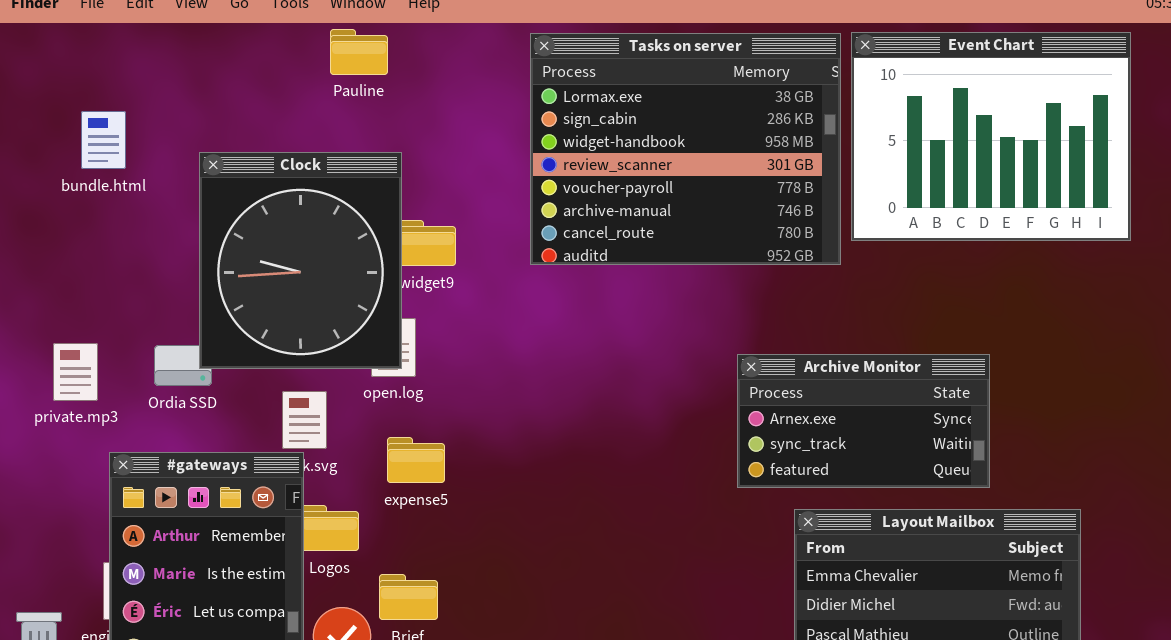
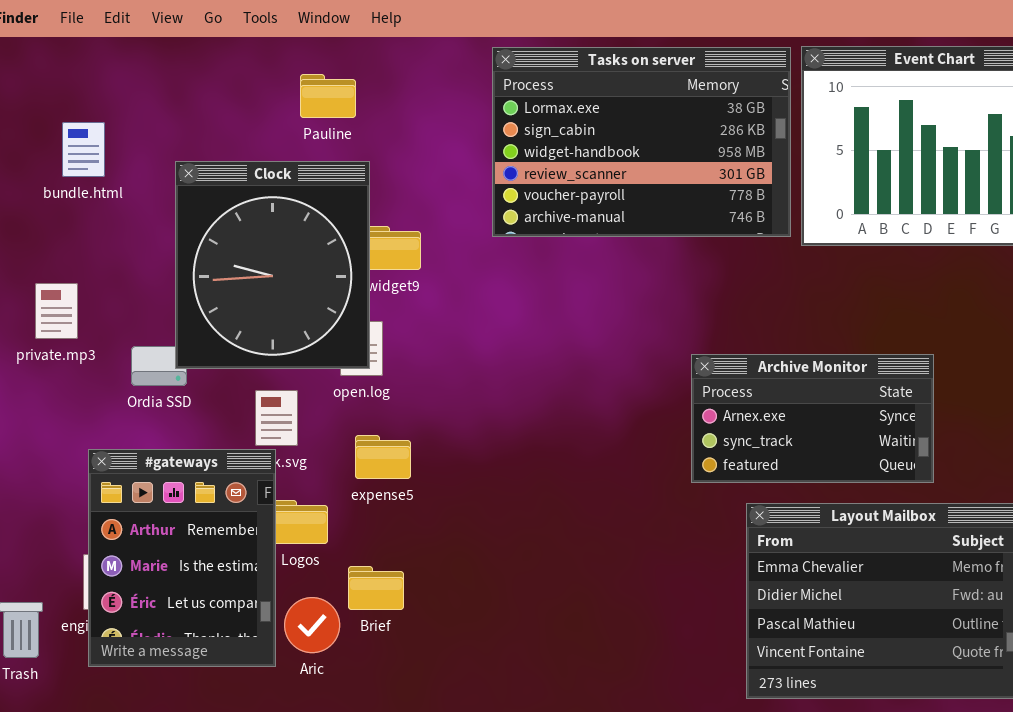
Pauline: [330,29,388,75] -> [300,74,356,118], moved
Tasks on server: [530,33,841,265] -> [492,47,791,237], resized
private.mp3: [53,343,98,401] -> [35,283,78,339], moved

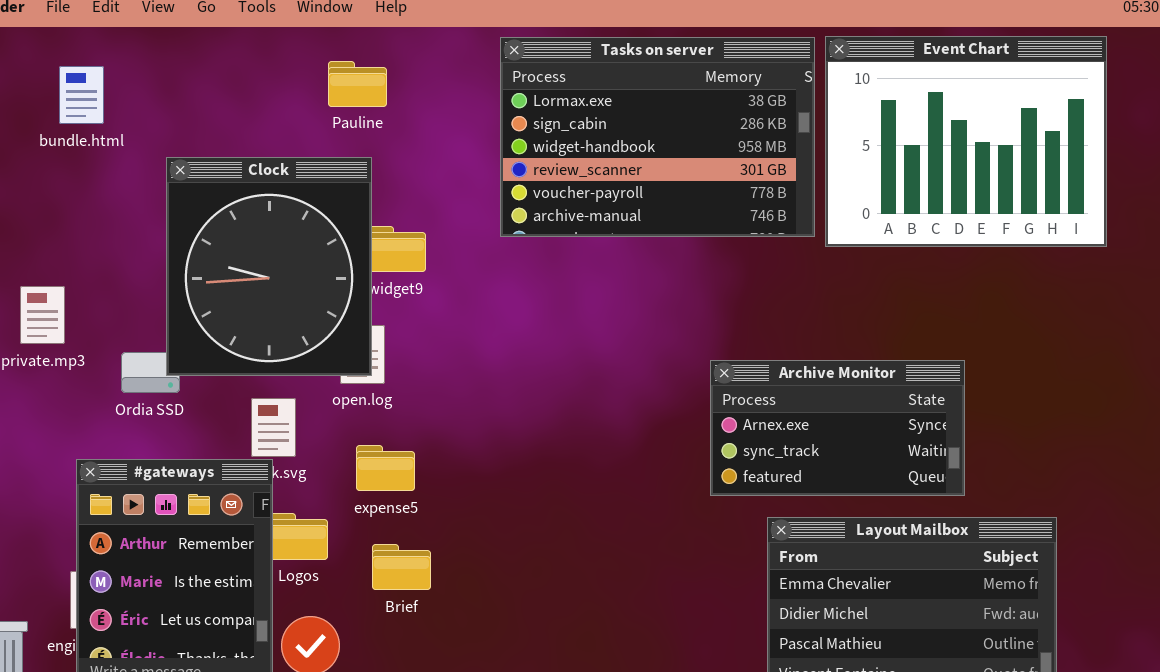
Pauline: [300,74,356,118] -> [328,61,387,107], moved
bundle.html: [62,122,105,177] -> [59,66,104,124], moved
Brief: [348,566,404,610] -> [372,544,431,590], moved

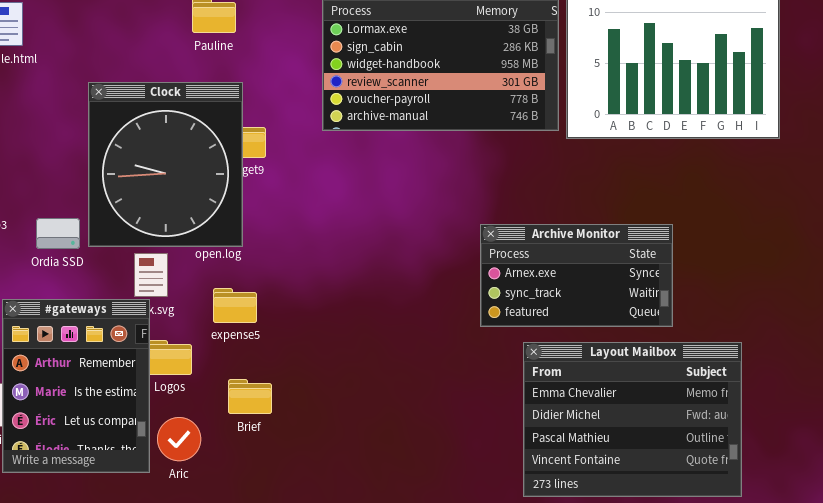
Clock: [166,157,372,376] -> [88,82,243,247], moved
Brief: [372,544,431,590] -> [228,379,272,414], moved

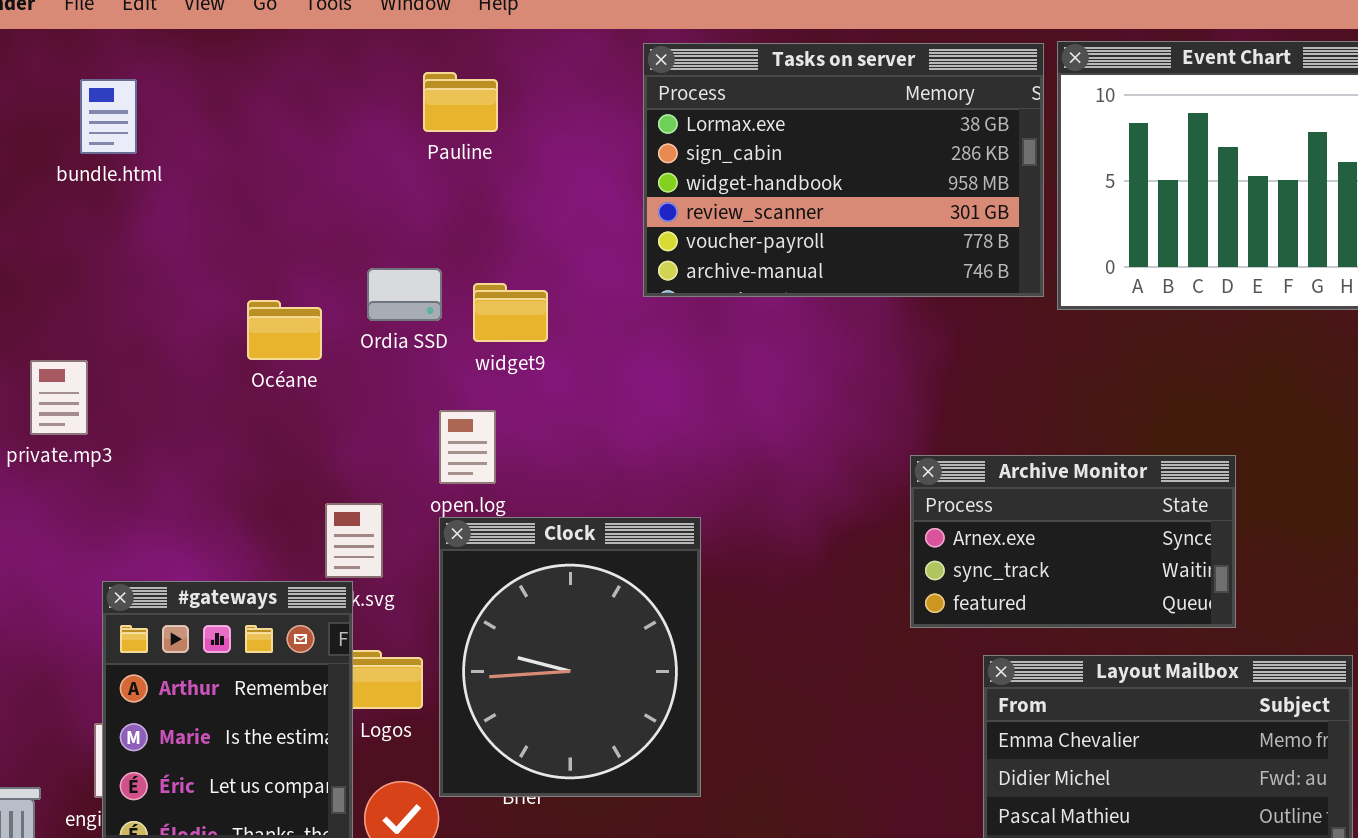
Clock: [88,82,243,247] -> [439,517,701,797], moved
Ordia SSD: [36,218,80,249] -> [367,268,442,321], moved

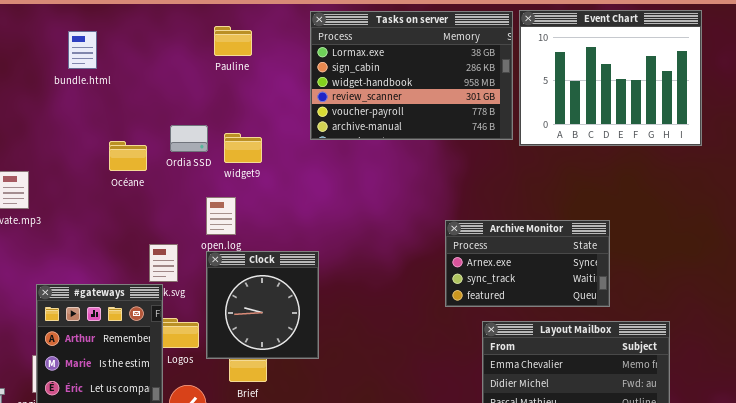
Pauline: [423,72,498,132] -> [214,26,252,56], moved
bundle.html: [80,79,137,154] -> [68,31,97,69], moved
Clock: [439,517,701,797] -> [206,251,319,359], resized

